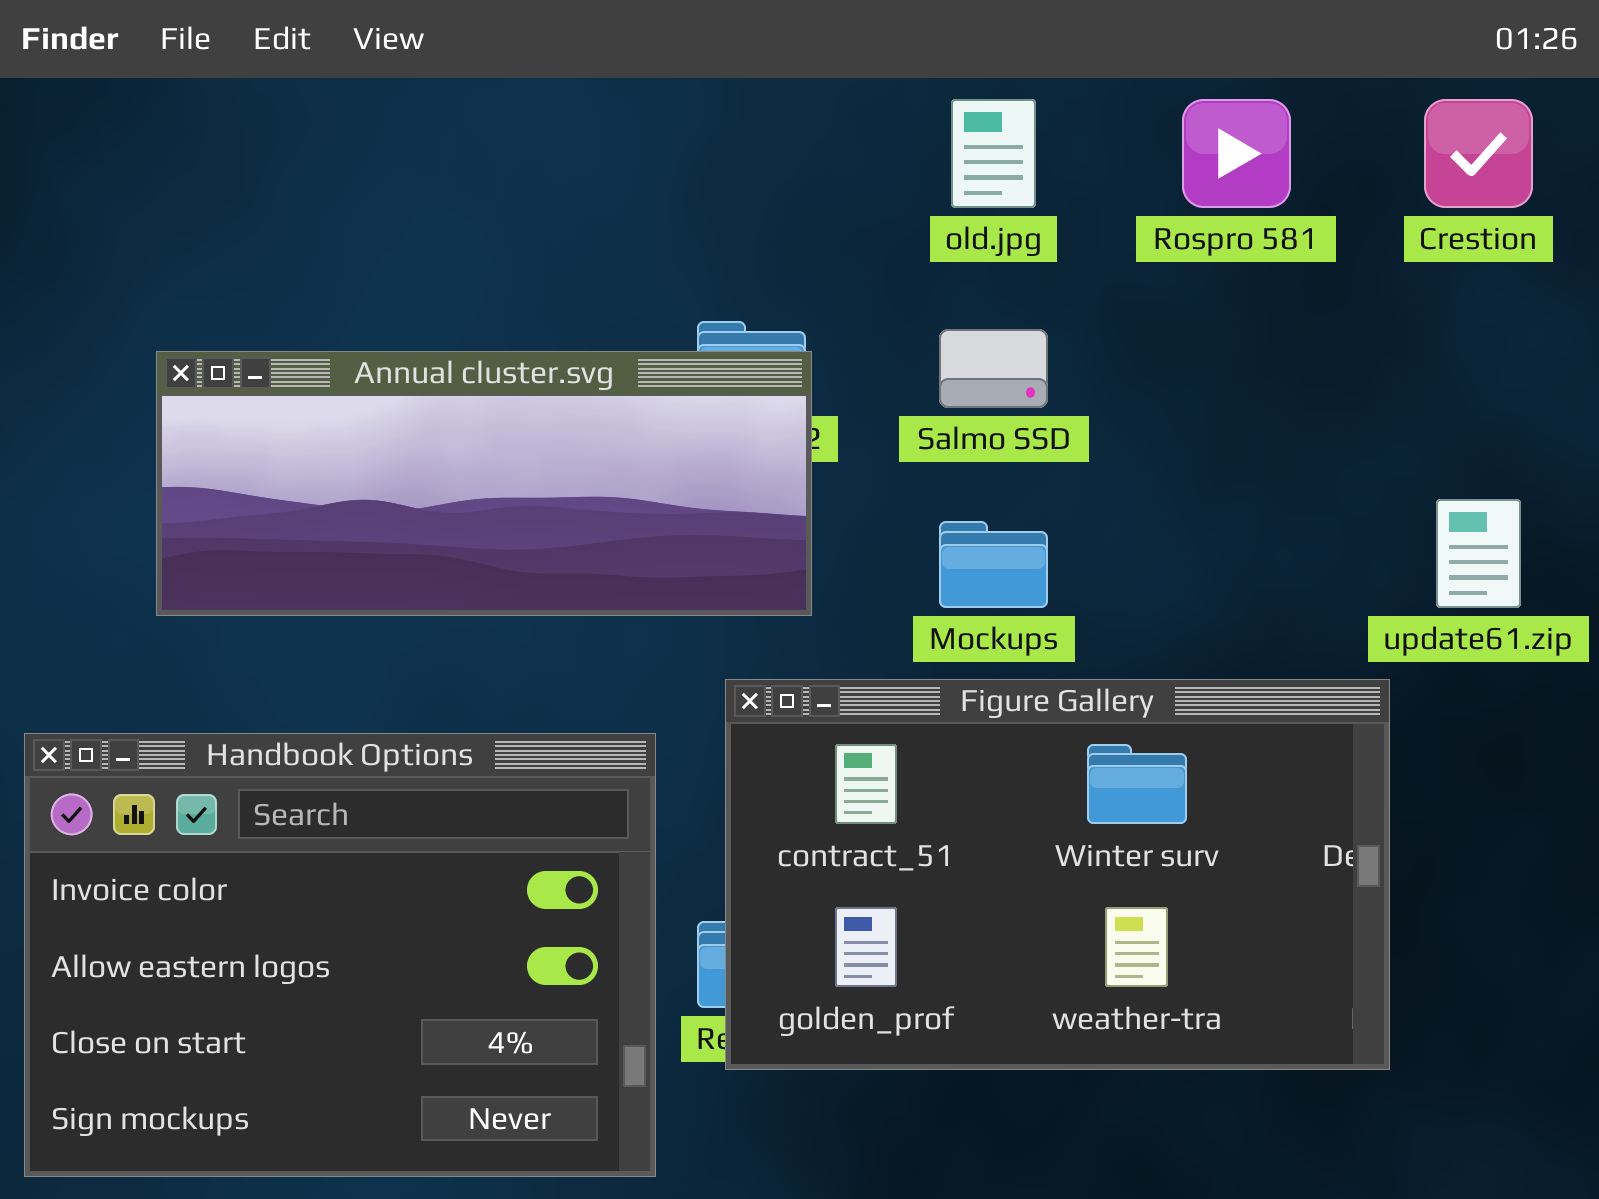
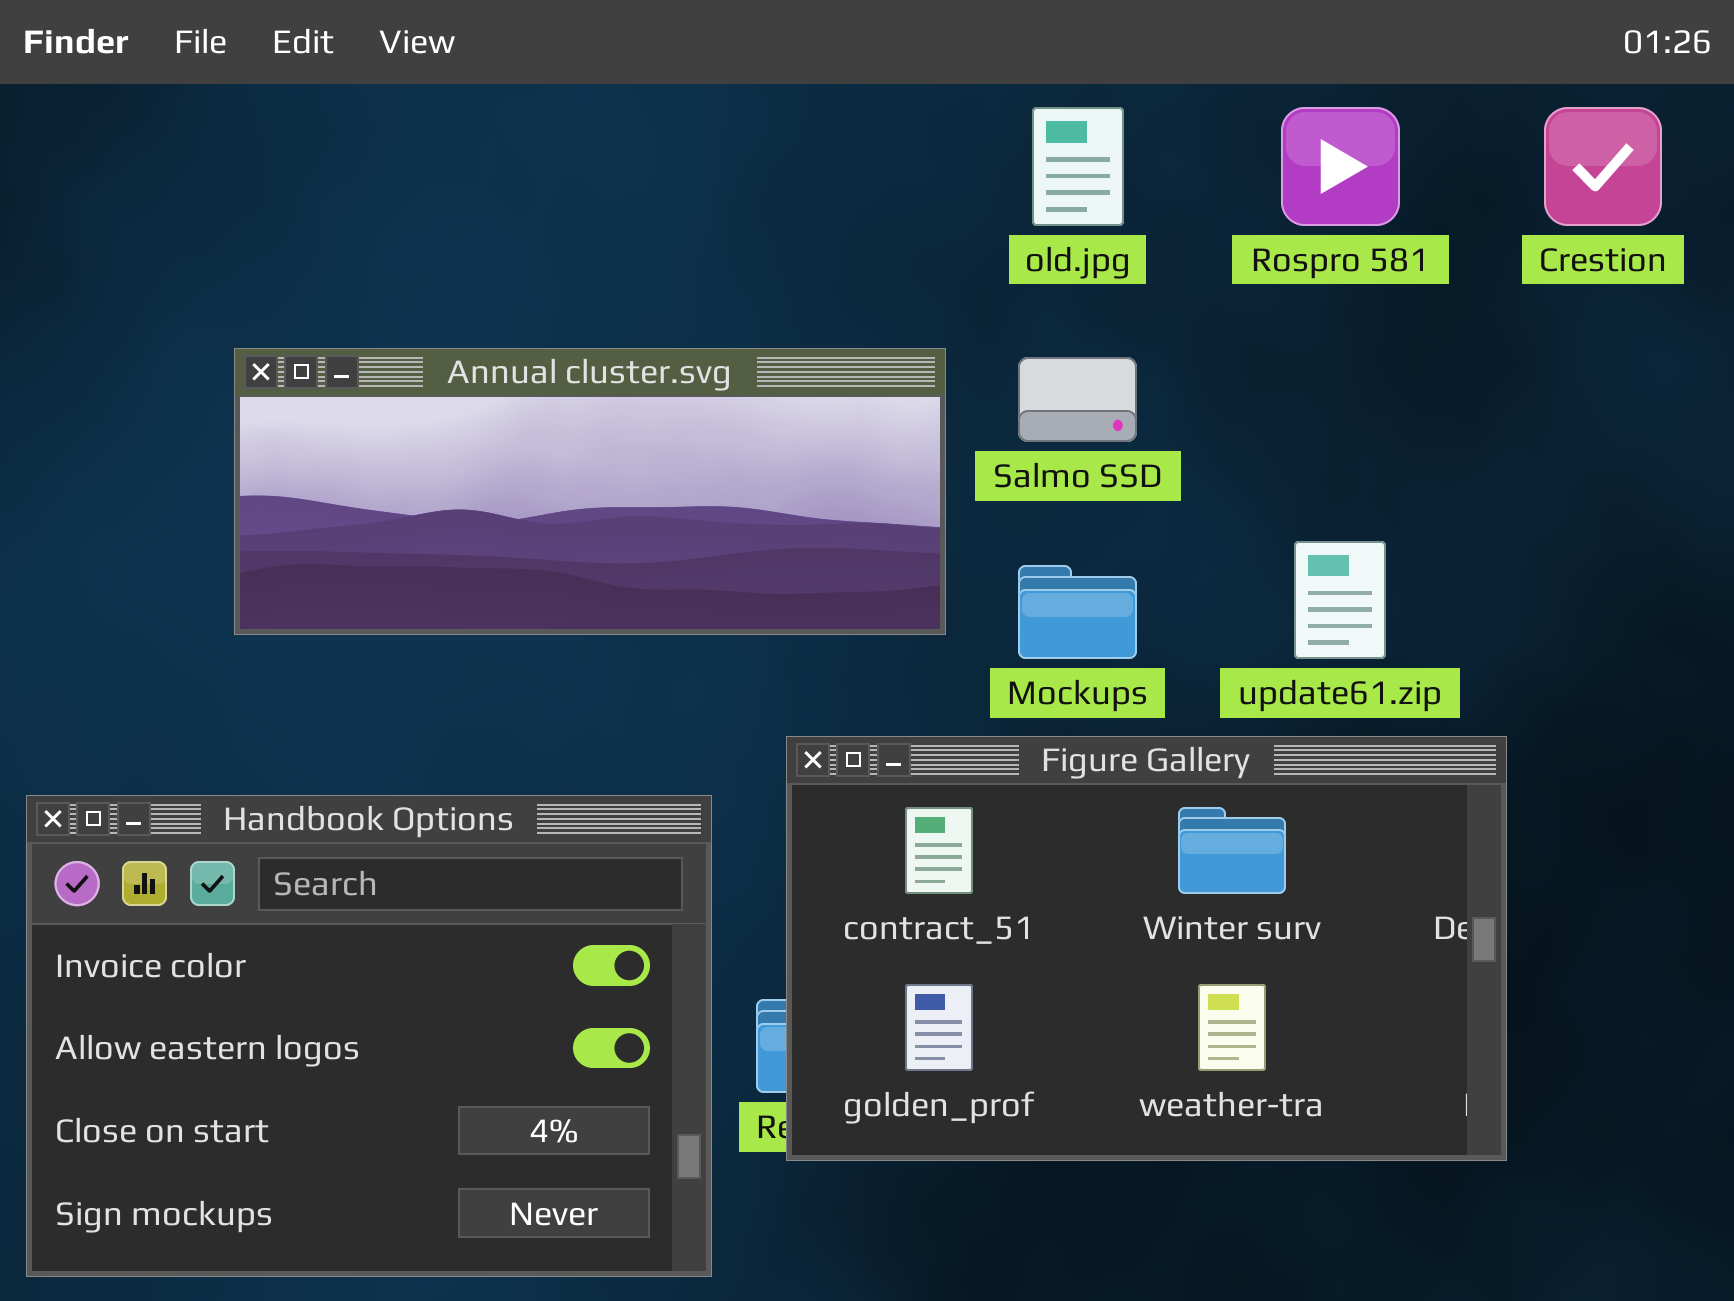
Annual cluster.svg: [156,351,812,616] -> [234,348,946,635], moved
update61.zip: [1436,499,1521,608] -> [1294,541,1386,659], moved

